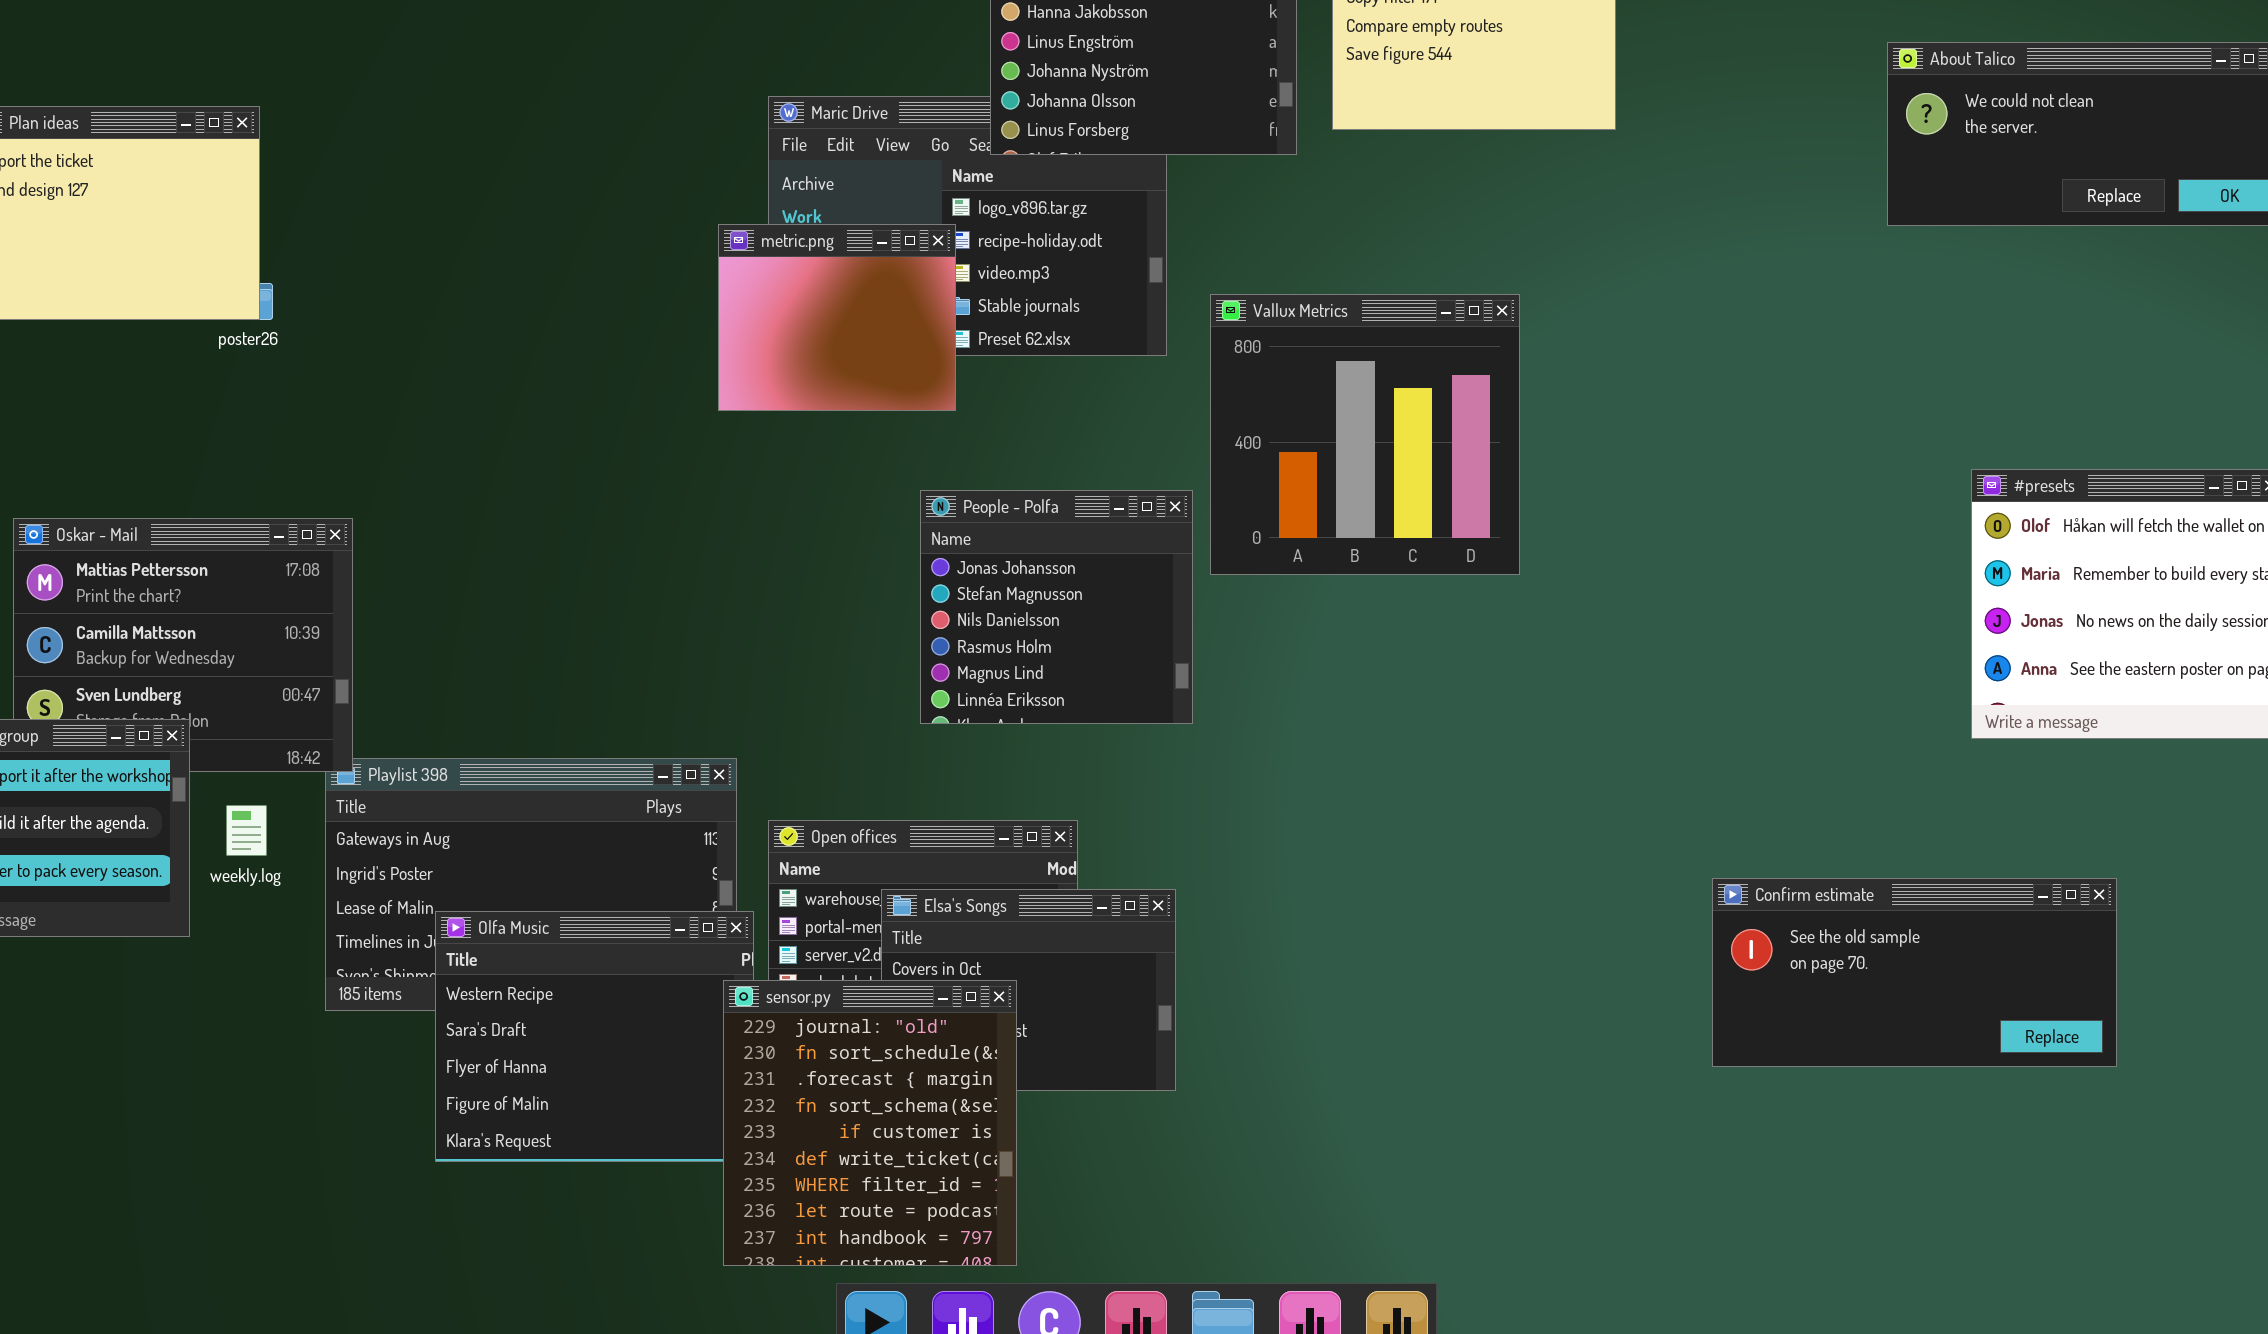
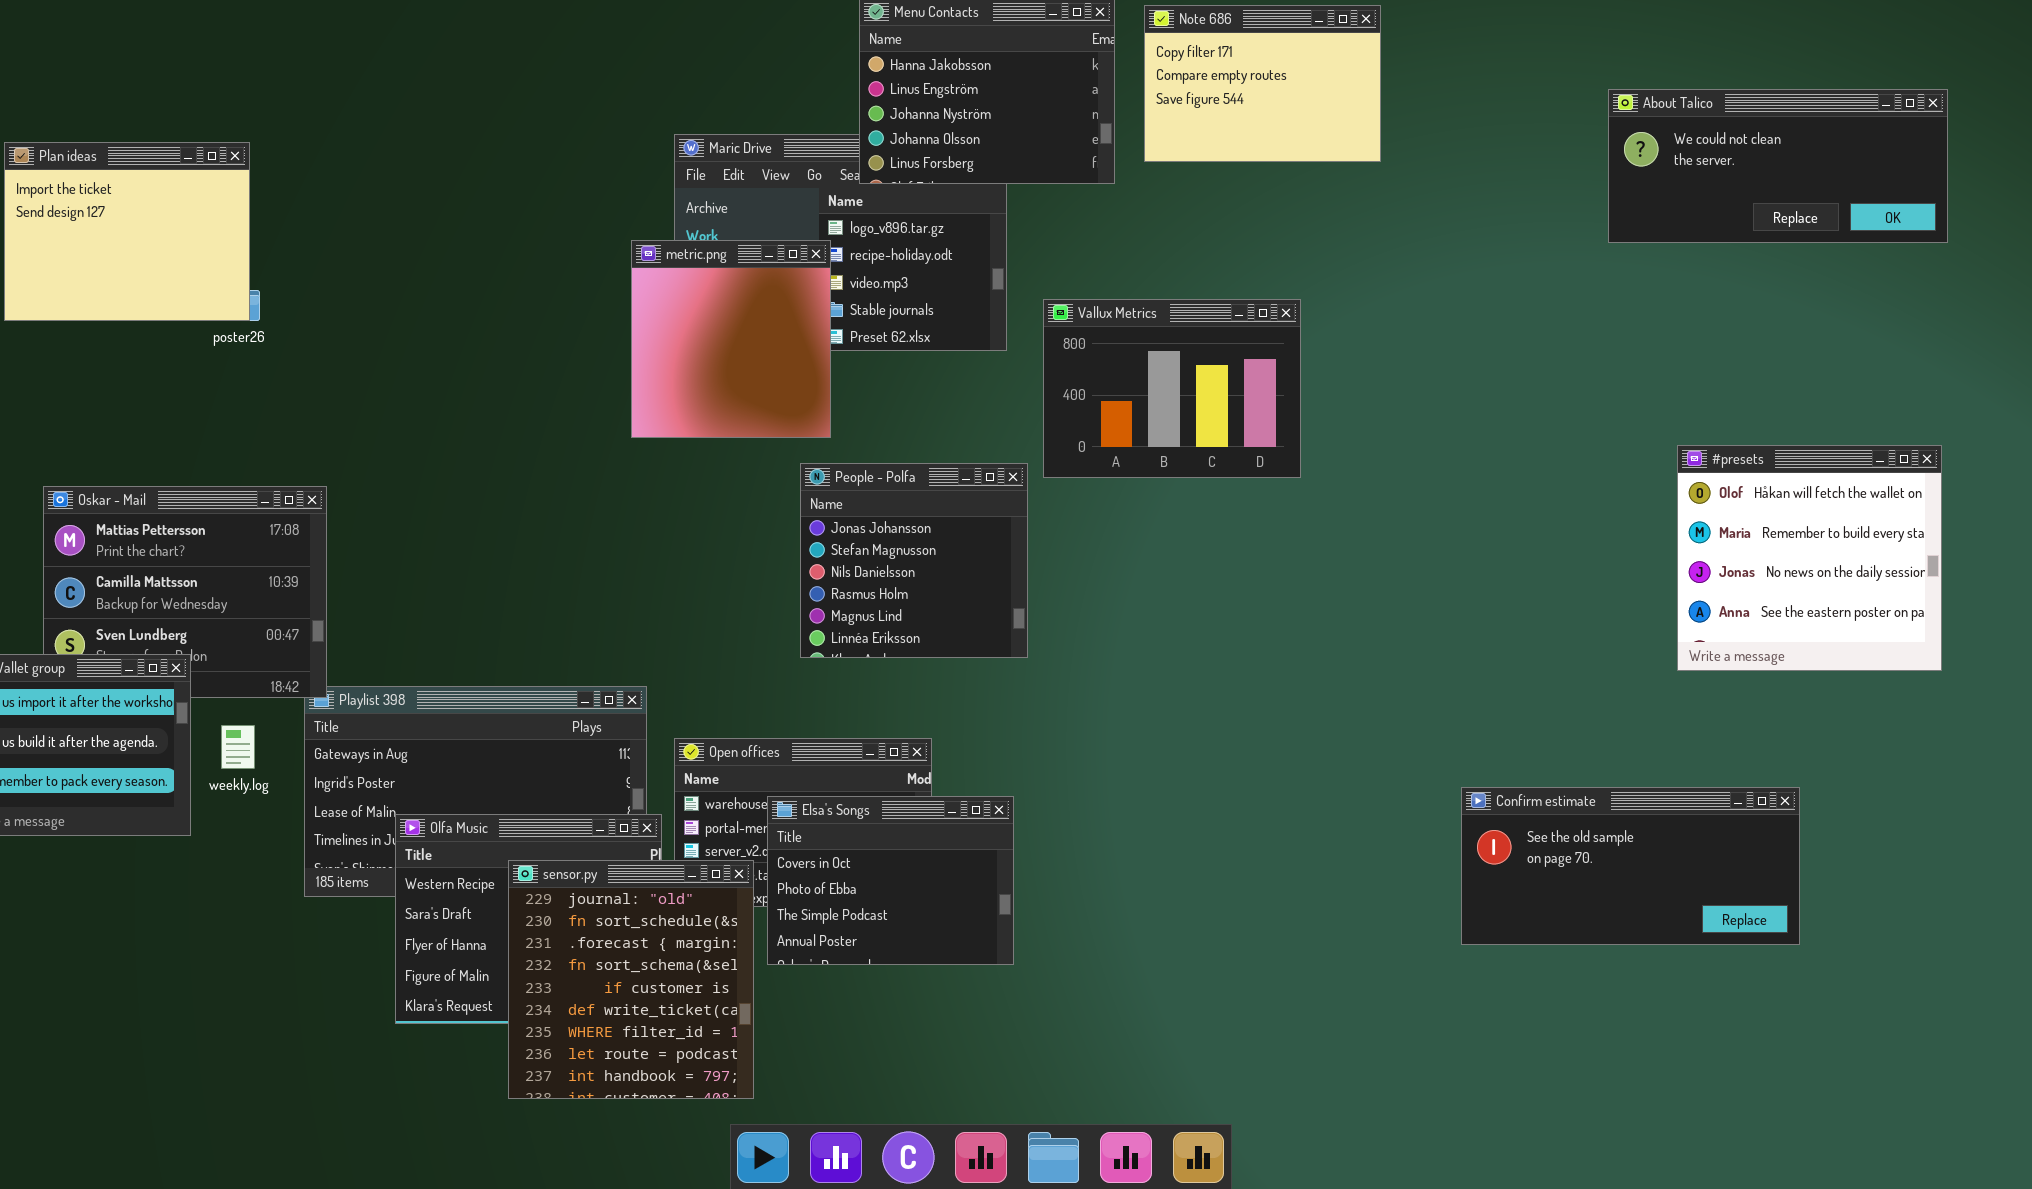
metric.png: [718,224,956,411] -> [631,240,831,438], resized
Vallux Metrics: [1210,294,1520,575] -> [1043,299,1301,478], resized
sensor.py: [723,980,1017,1266] -> [508,860,754,1099], moved

